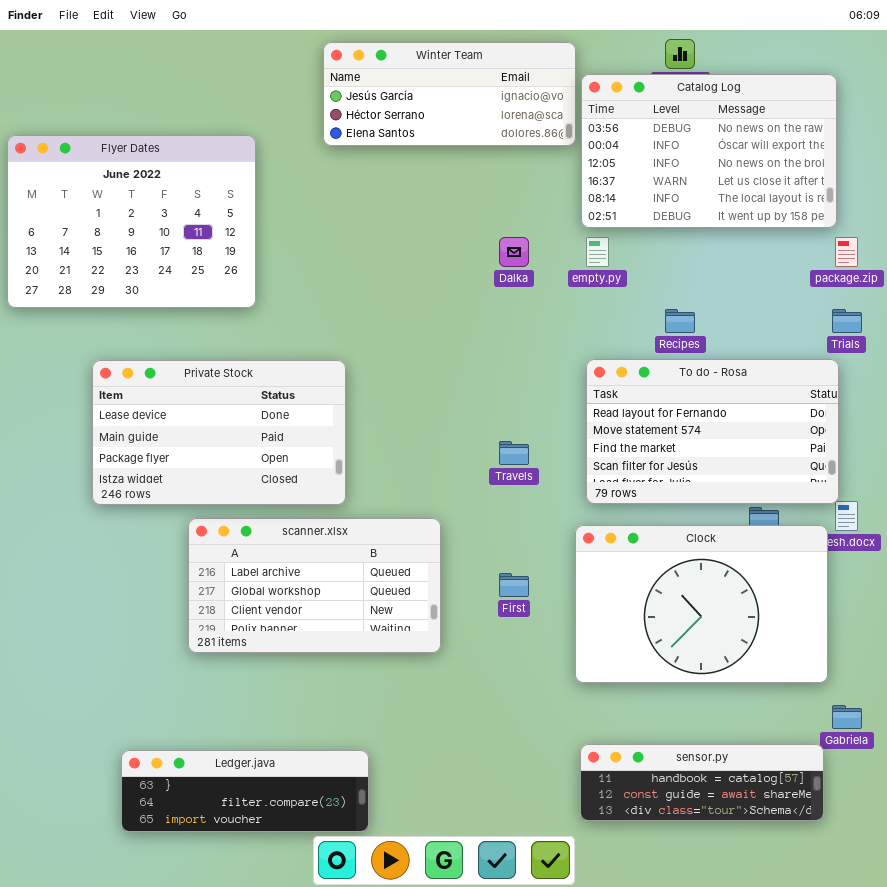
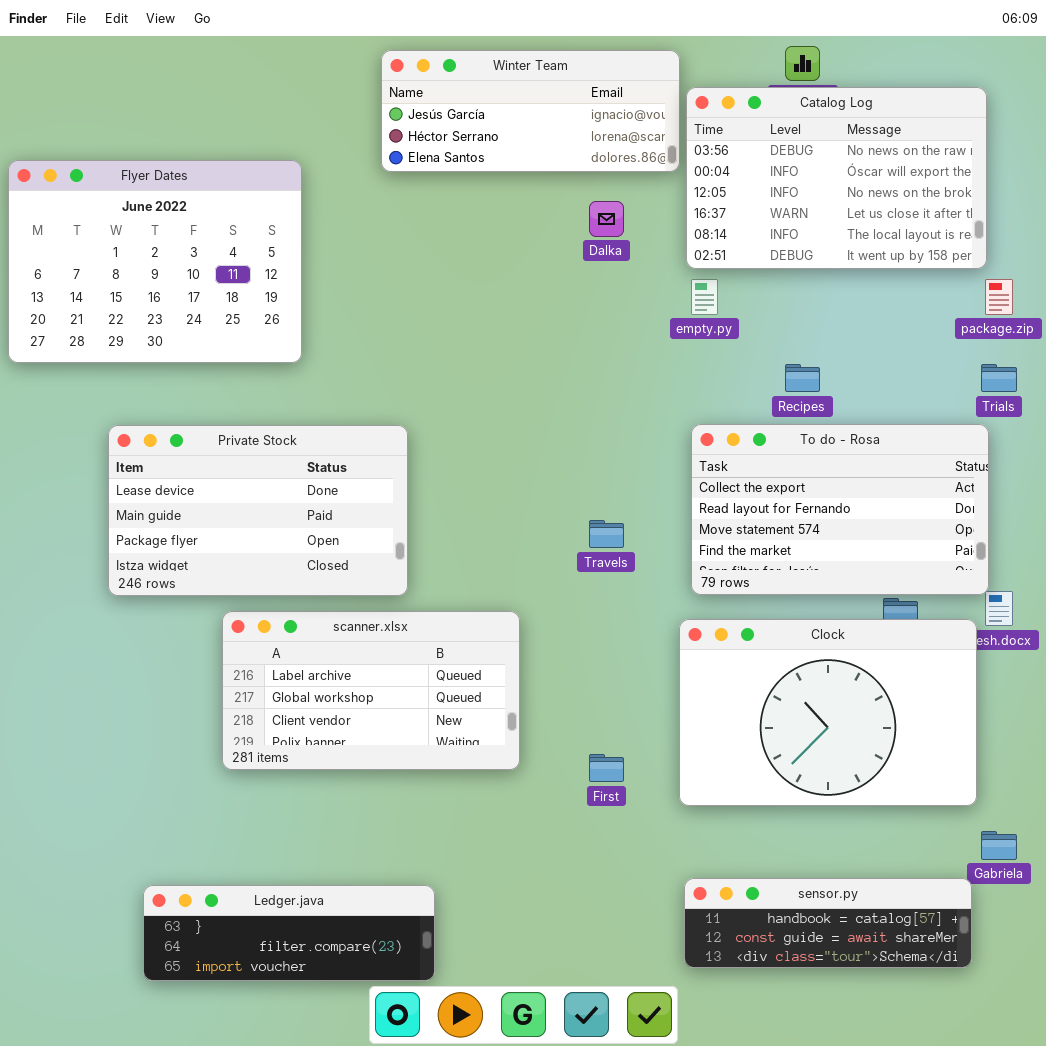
Dalka: [499,237,529,267] -> [589,201,624,237], moved
To do - Rosa: [586,359,839,504] -> [691,424,989,595], scrolled up 1 row
First: [499,573,529,597] -> [589,754,624,782], moved

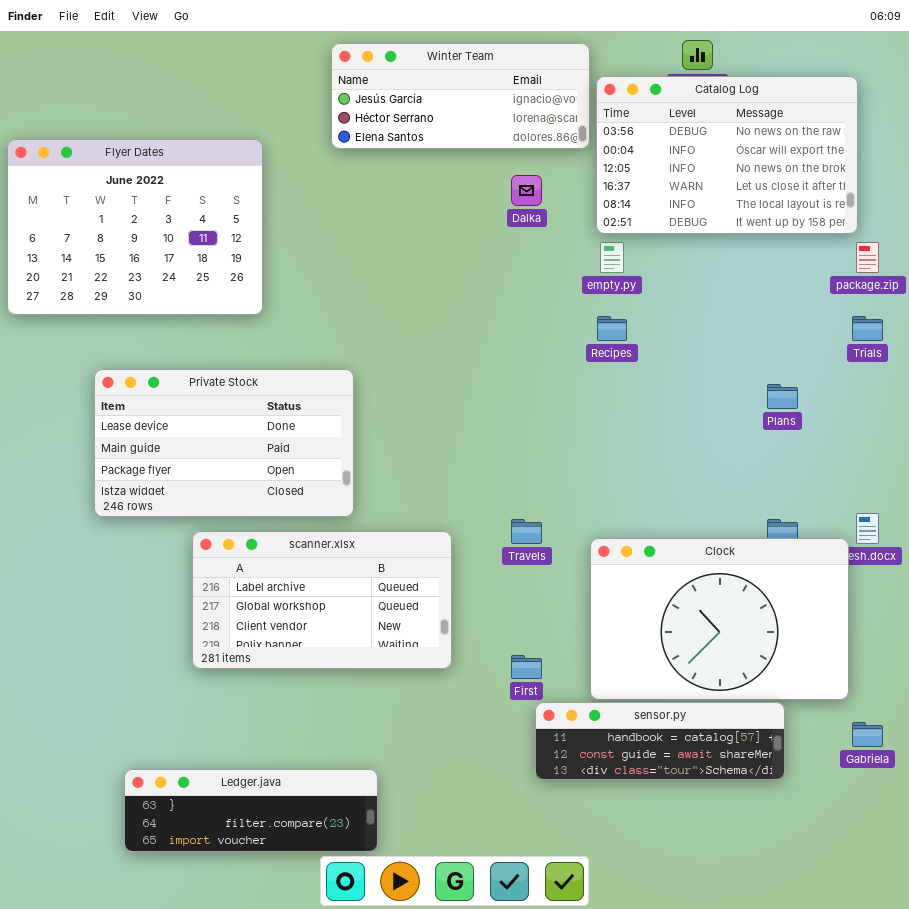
Recipes: [785,364,820,392] -> [597,316,627,341], moved
To do - Rosa: [691,424,989,595] -> none, closed
Travels: [589,520,624,548] -> [511,519,542,544], moved
sensor.py: [684,878,972,968] -> [535,702,785,780], moved

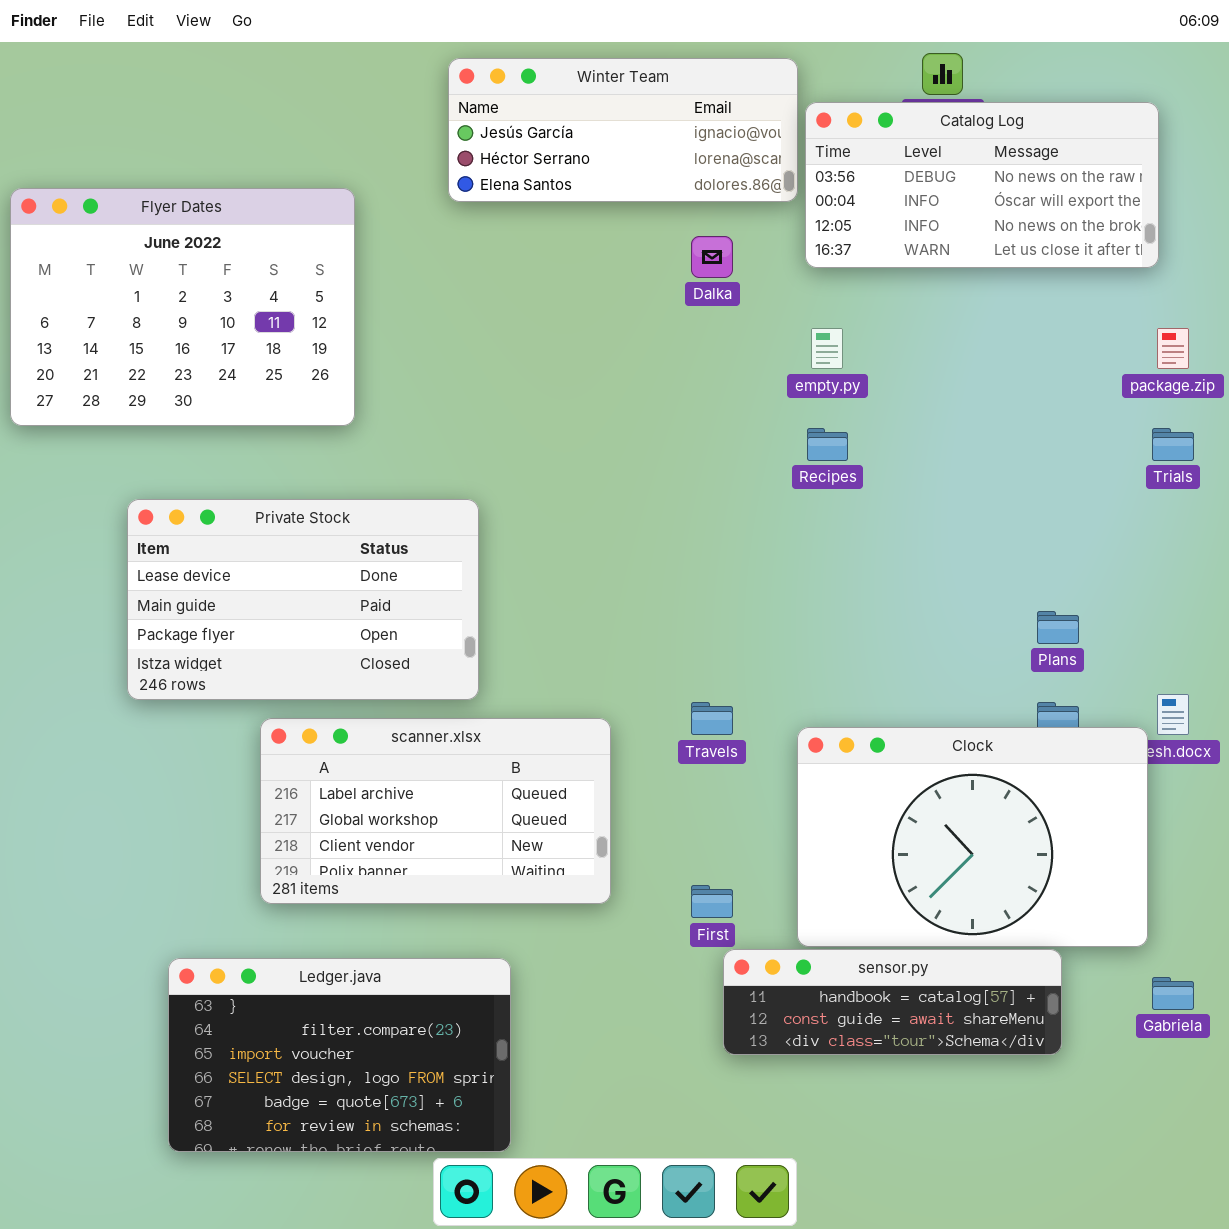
Catalog Log: [596,76,858,234] -> [805,102,1159,268], resized
Plans: [767,384,798,409] -> [1037,611,1079,644], moved
Ledger.java: [124,769,378,852] -> [168,958,511,1152], resized

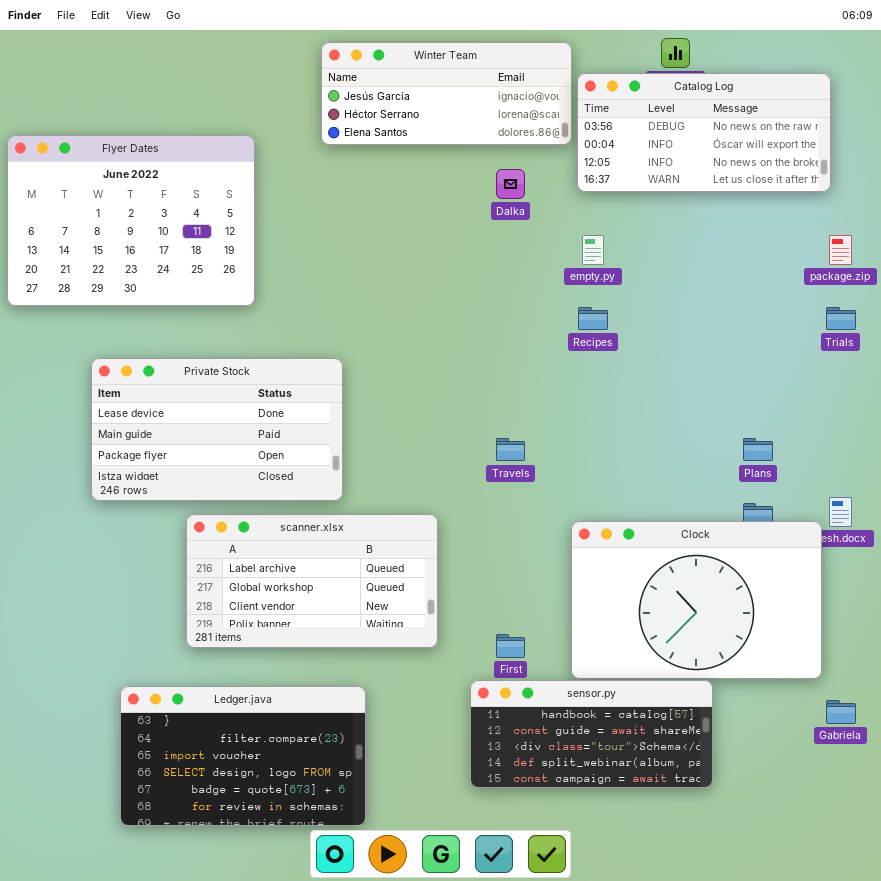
Travels: [691,702,733,735] -> [496,438,525,461], moved
sensor.py: [723,949,1062,1055] -> [470,680,713,788], moved, resized

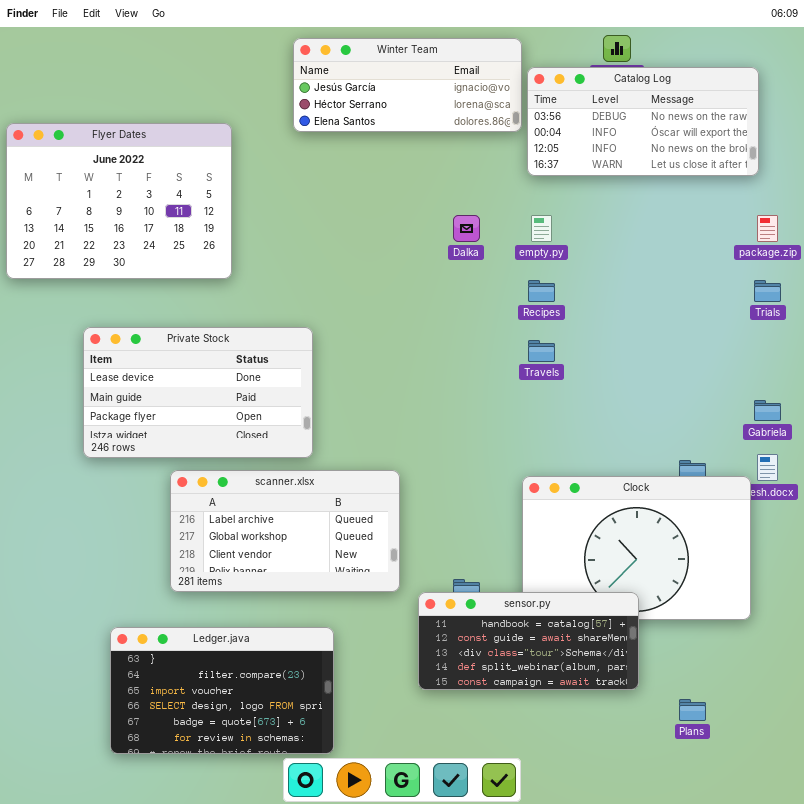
Dalka: [496,169,525,199] -> [453,215,480,242], moved
Travels: [496,438,525,461] -> [528,340,555,362], moved
Plans: [743,438,773,461] -> [679,699,706,721], moved
sensor.py: [470,680,713,788] -> [418,592,639,690], moved
Gabriela: [826,700,856,724] -> [754,400,781,421], moved

